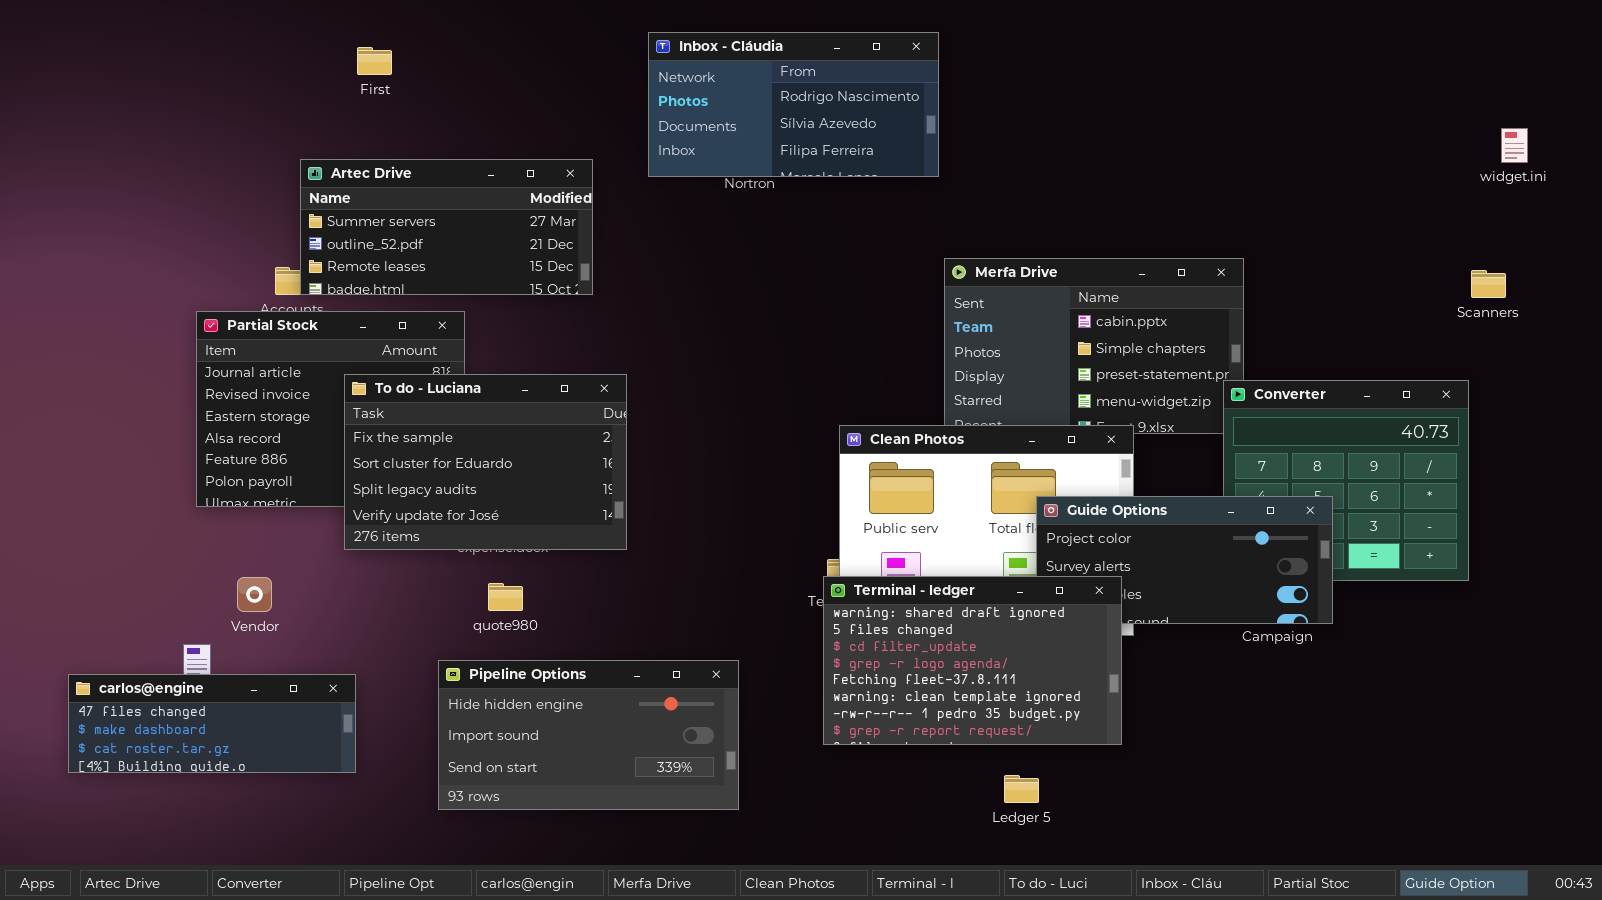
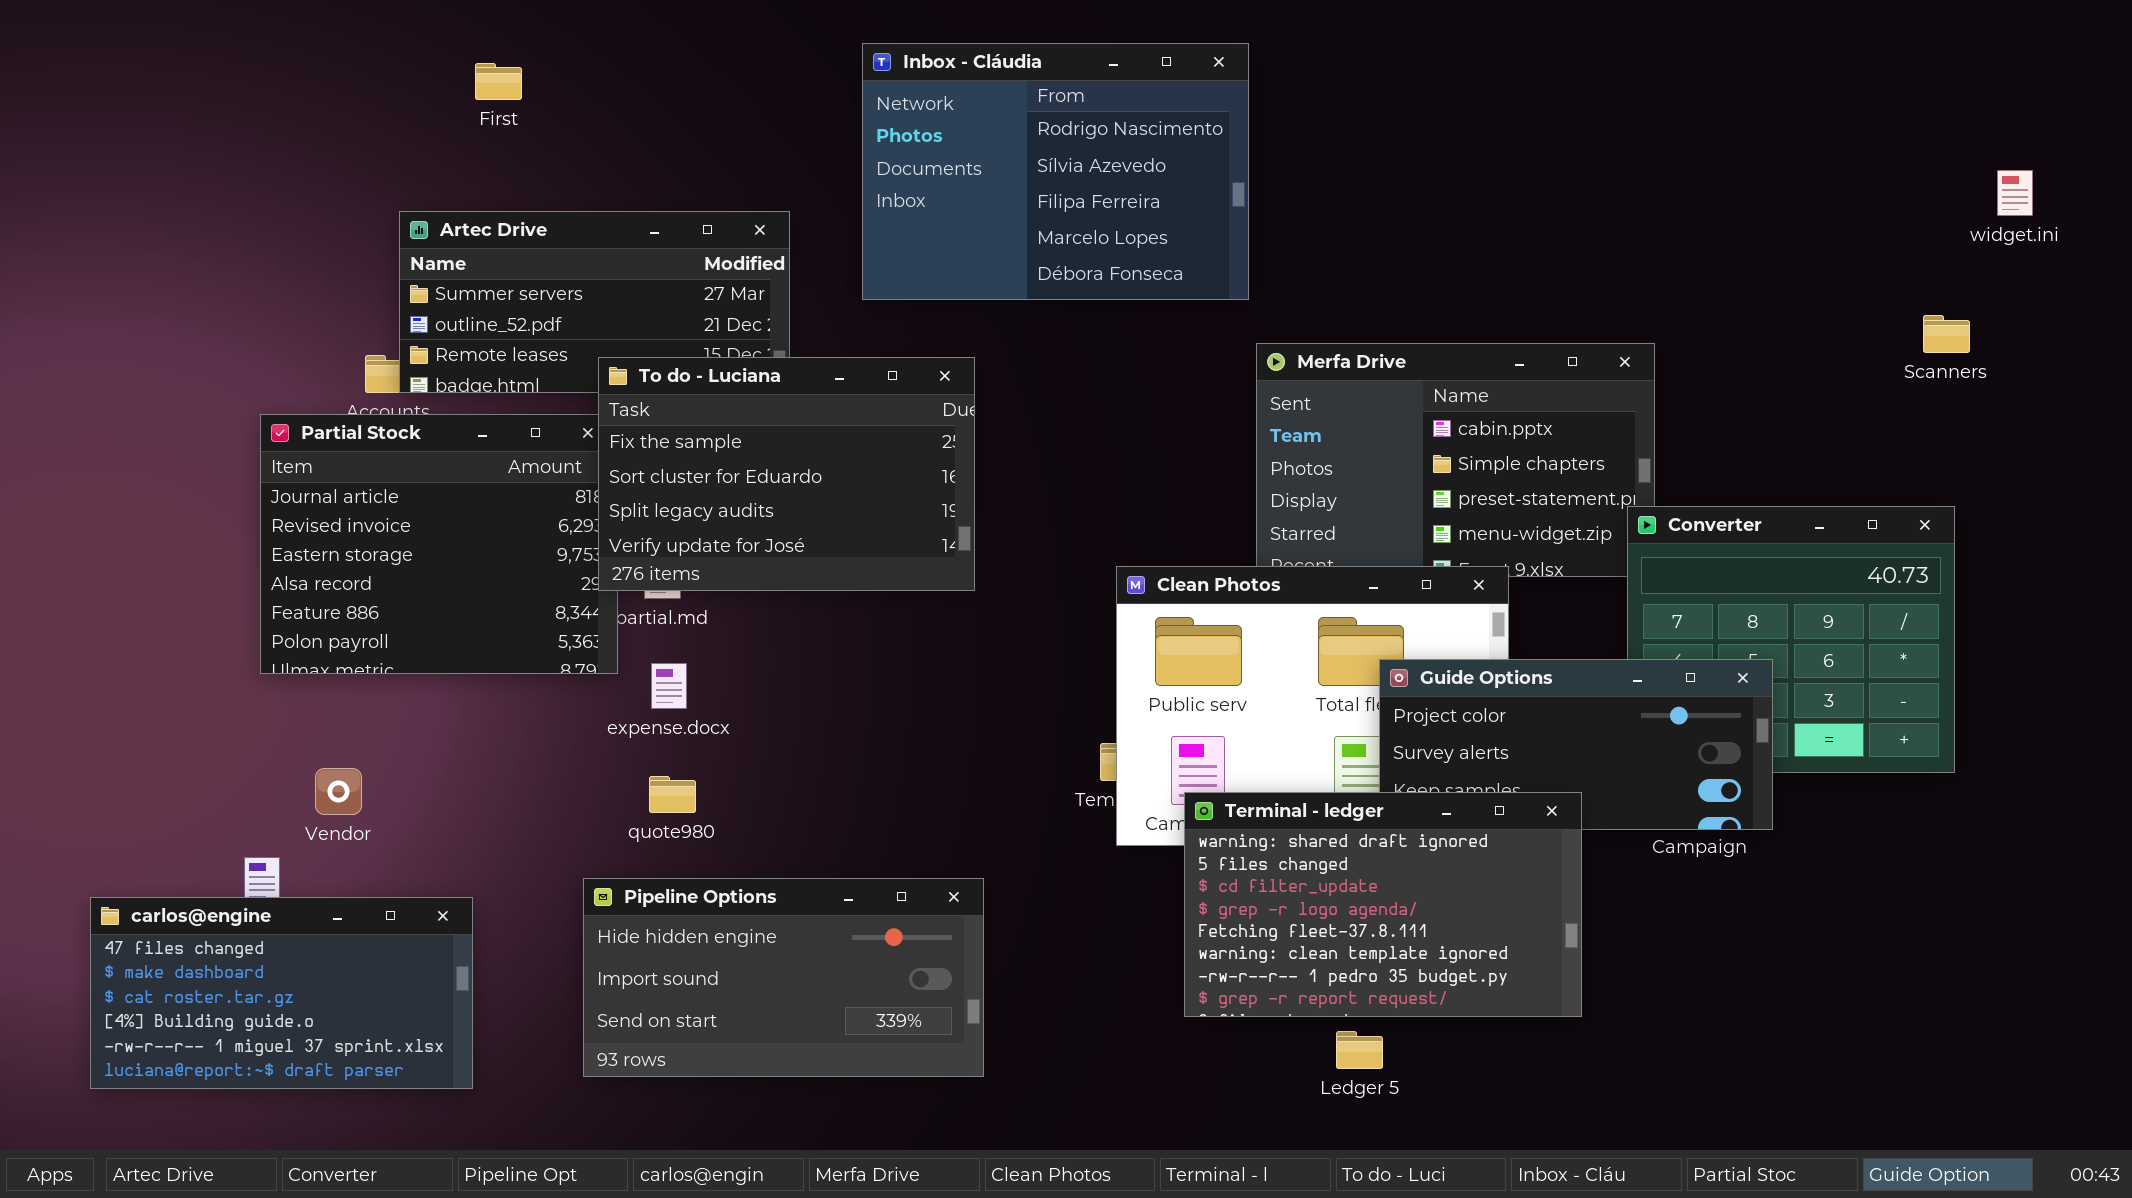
Inbox - Cláudia: [648,32,939,177] -> [862,43,1249,300], resized
Scanners: [1471,270,1506,298] -> [1923,315,1970,353], moved
To do - Luciana: [344,374,627,550] -> [598,357,975,591], moved
Terminal - ledger: [823,576,1122,745] -> [1184,792,1582,1017], moved
carlos@engine: [68,674,356,773] -> [90,897,473,1089], resized

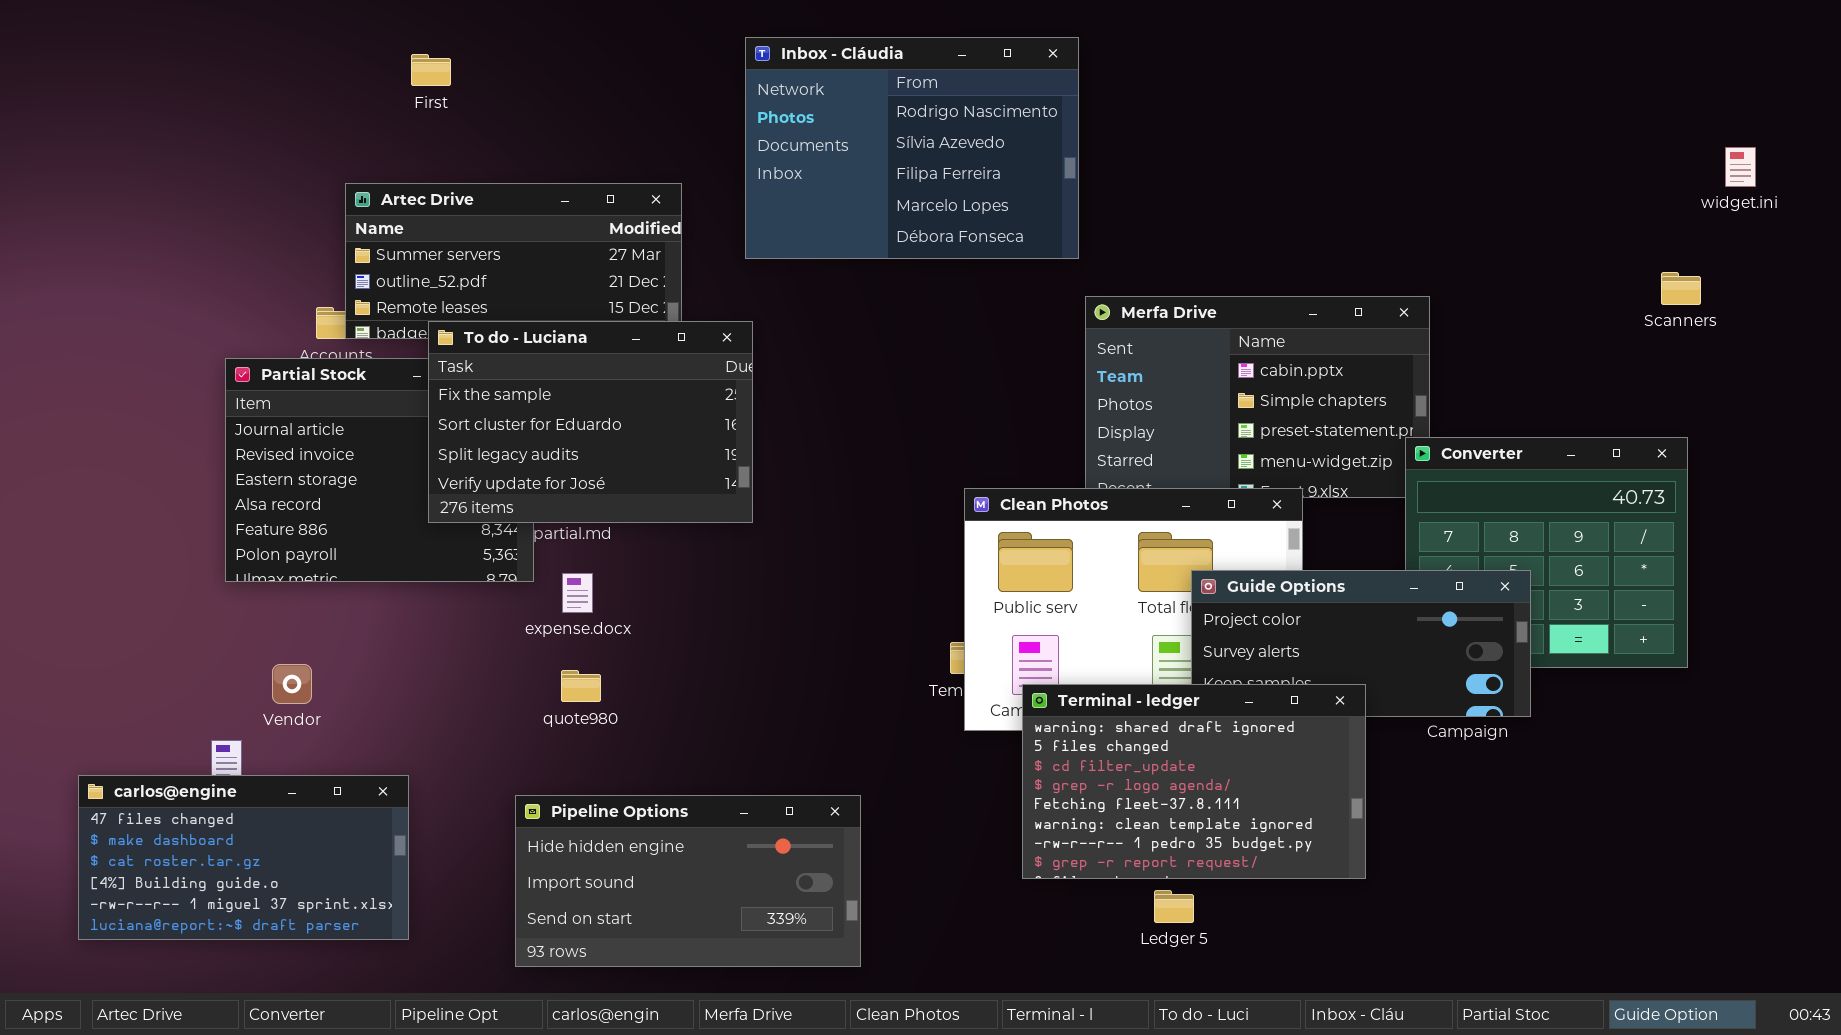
To do - Luciana: [598,357,975,591] -> [428,321,753,523], moved
Pipeline Options: [583,878,984,1077] -> [515,795,861,967], moved

